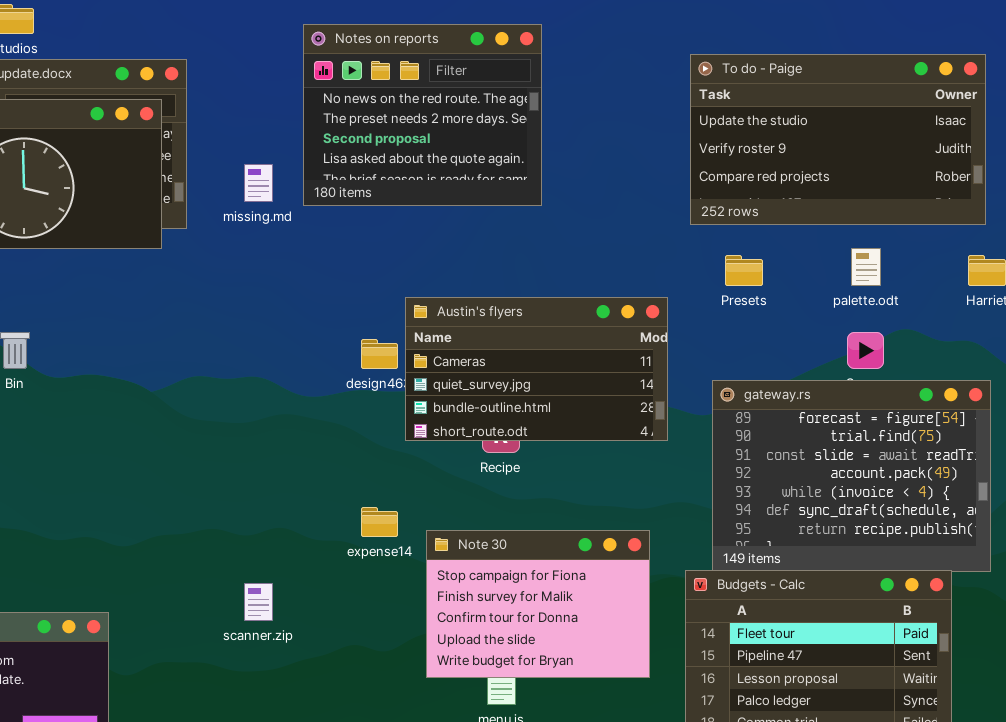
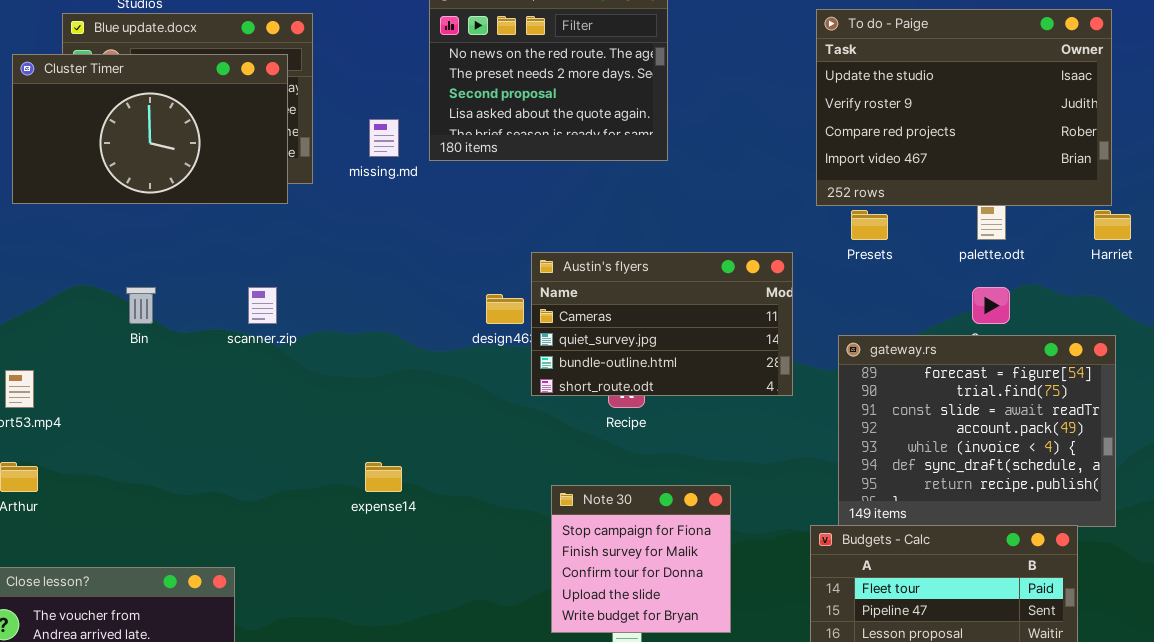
To do - Paige: [690,54,986,225] -> [816,9,1112,206], resized
expense14: [361,507,398,537] -> [365,462,402,492], moved
Note 30: [426,530,650,678] -> [551,485,731,633], resized
scanner.zip: [244,583,273,621] -> [248,287,277,324], moved

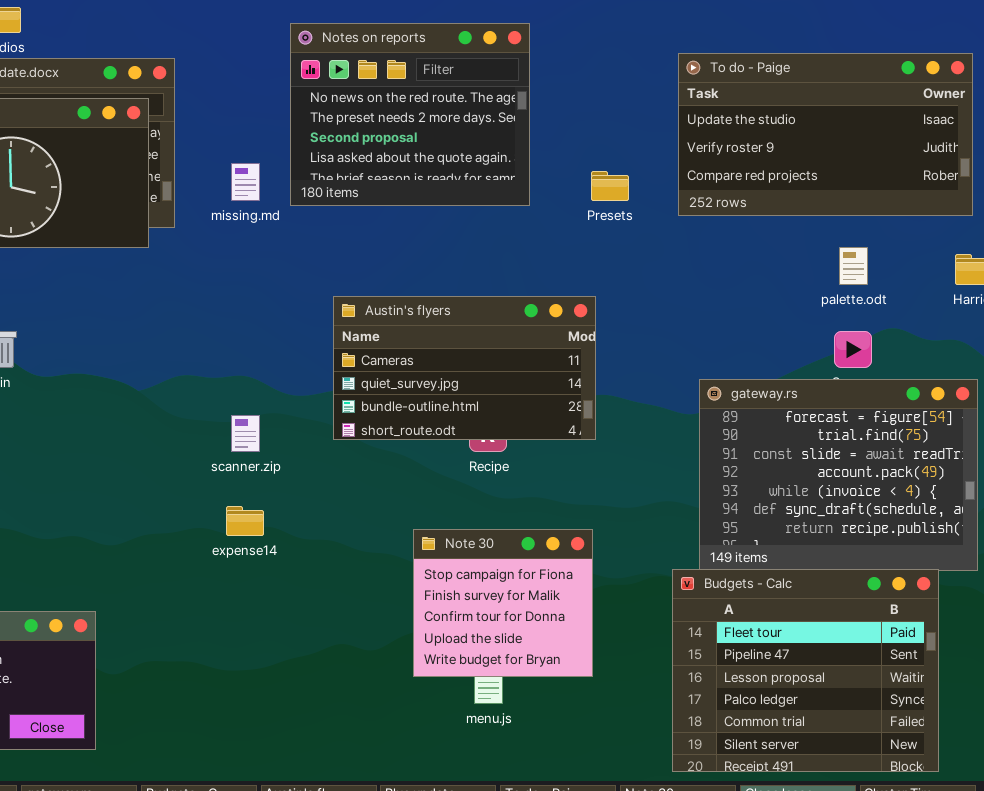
To do - Paige: [816,9,1112,206] -> [678,53,973,216], resized
Presets: [851,210,888,240] -> [591,171,629,201], moved
Austin's flyers: [531,252,793,396] -> [333,296,596,440], moved
scanner.zip: [248,287,277,324] -> [231,415,260,452], moved

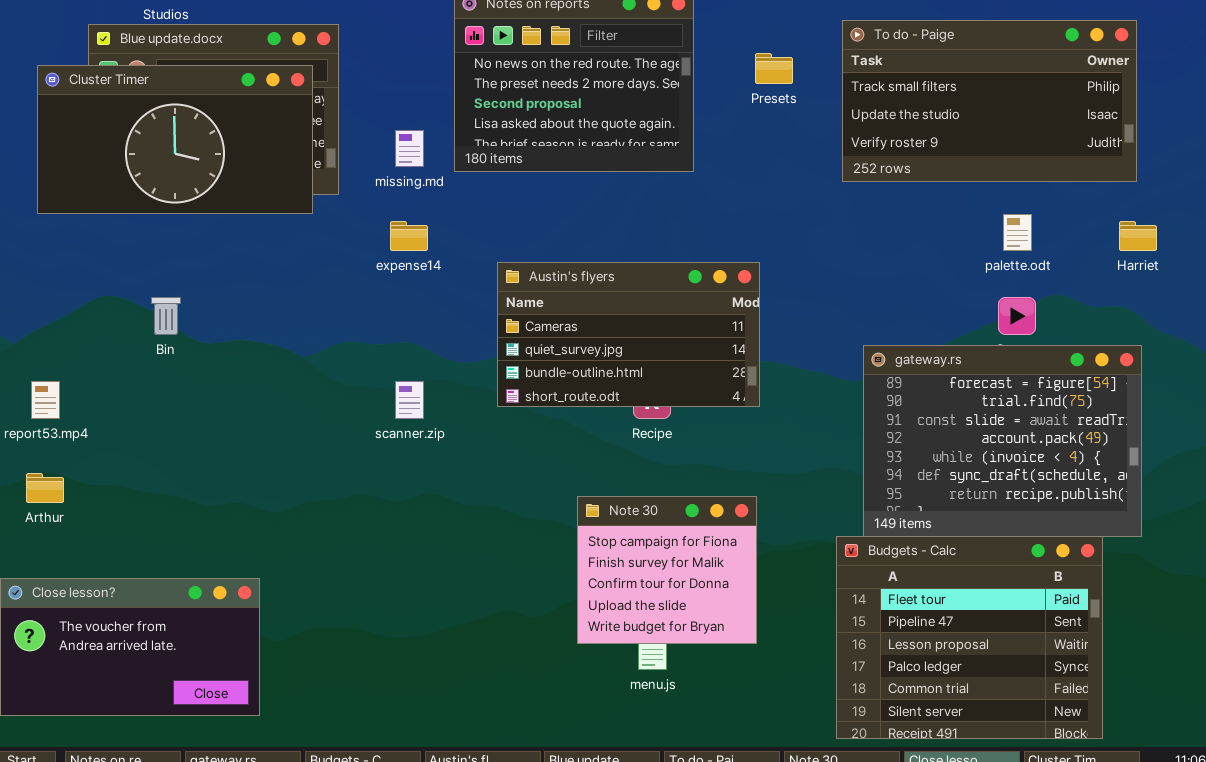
To do - Paige: [678,53,973,216] -> [842,20,1137,182], scrolled up 1 row
Presets: [591,171,629,201] -> [755,53,793,84], moved
expense14: [226,506,264,536] -> [390,221,428,251], moved

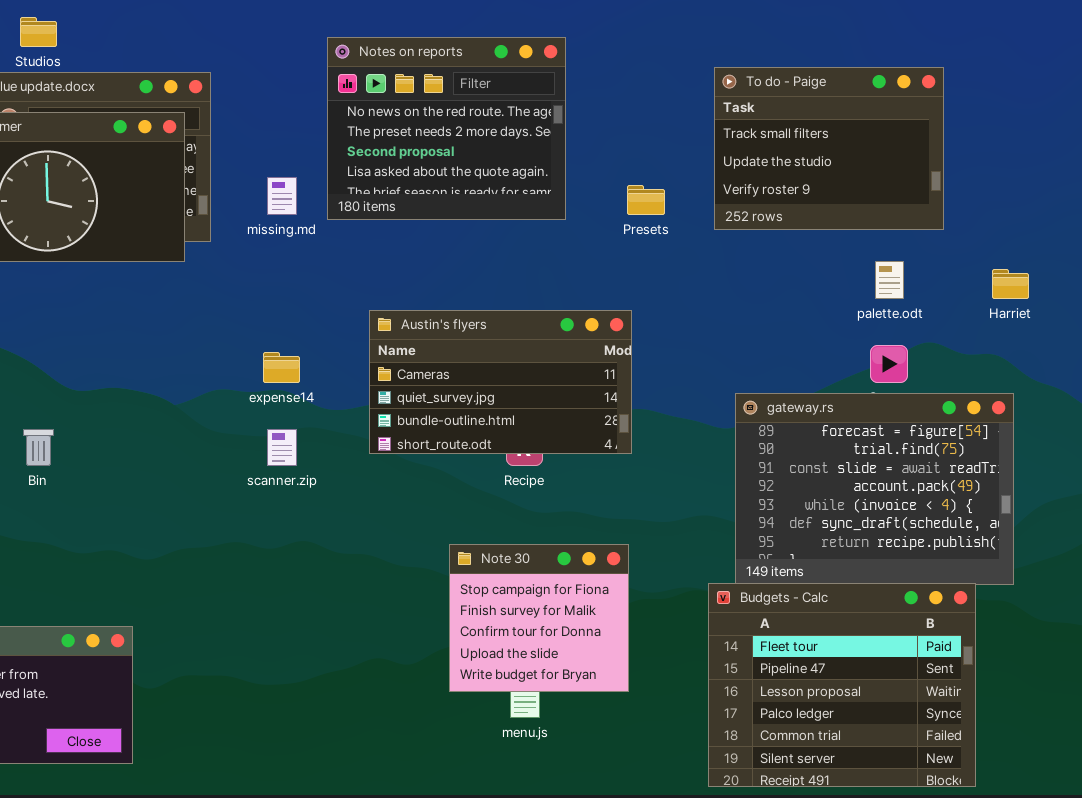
To do - Paige: [842,20,1137,182] -> [714,67,944,230], resized
Presets: [755,53,793,84] -> [627,185,665,215], moved
expense14: [390,221,428,251] -> [263,352,300,383], moved
Bin: [151,297,181,335] -> [23,429,54,466], moved

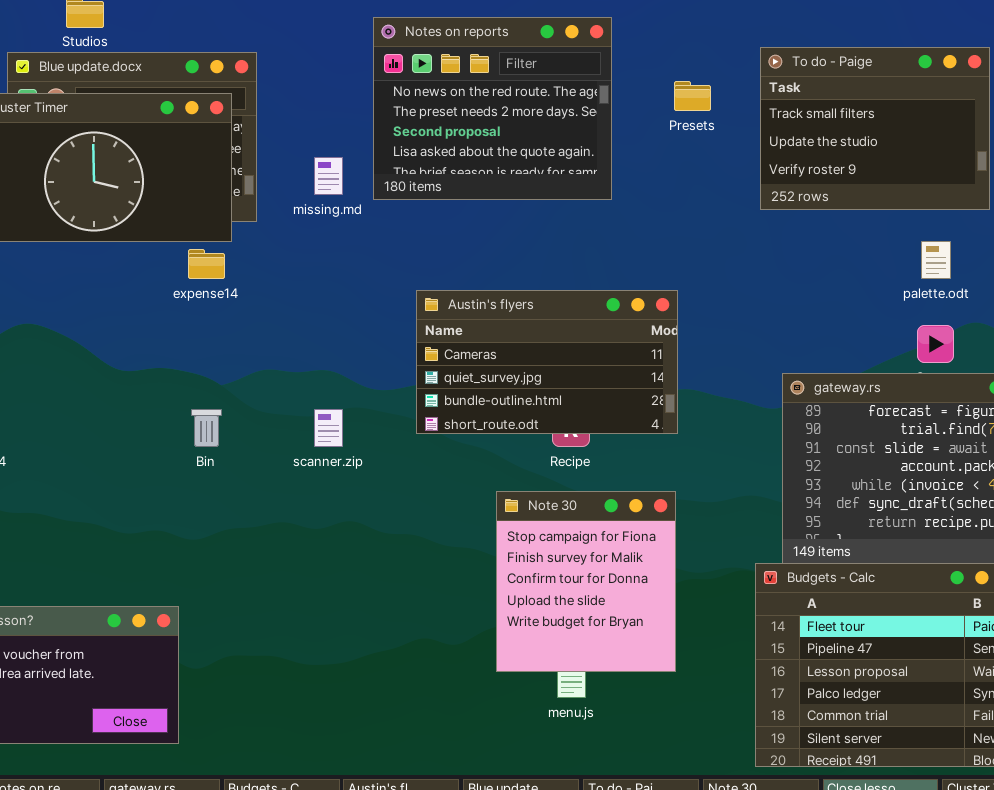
Presets: [627,185,665,215] -> [674,81,711,111], moved
expense14: [263,352,300,383] -> [188,249,225,279], moved
Bin: [23,429,54,466] -> [191,409,222,447], moved
Note 30: [449,544,629,692] -> [496,491,676,672], resized

